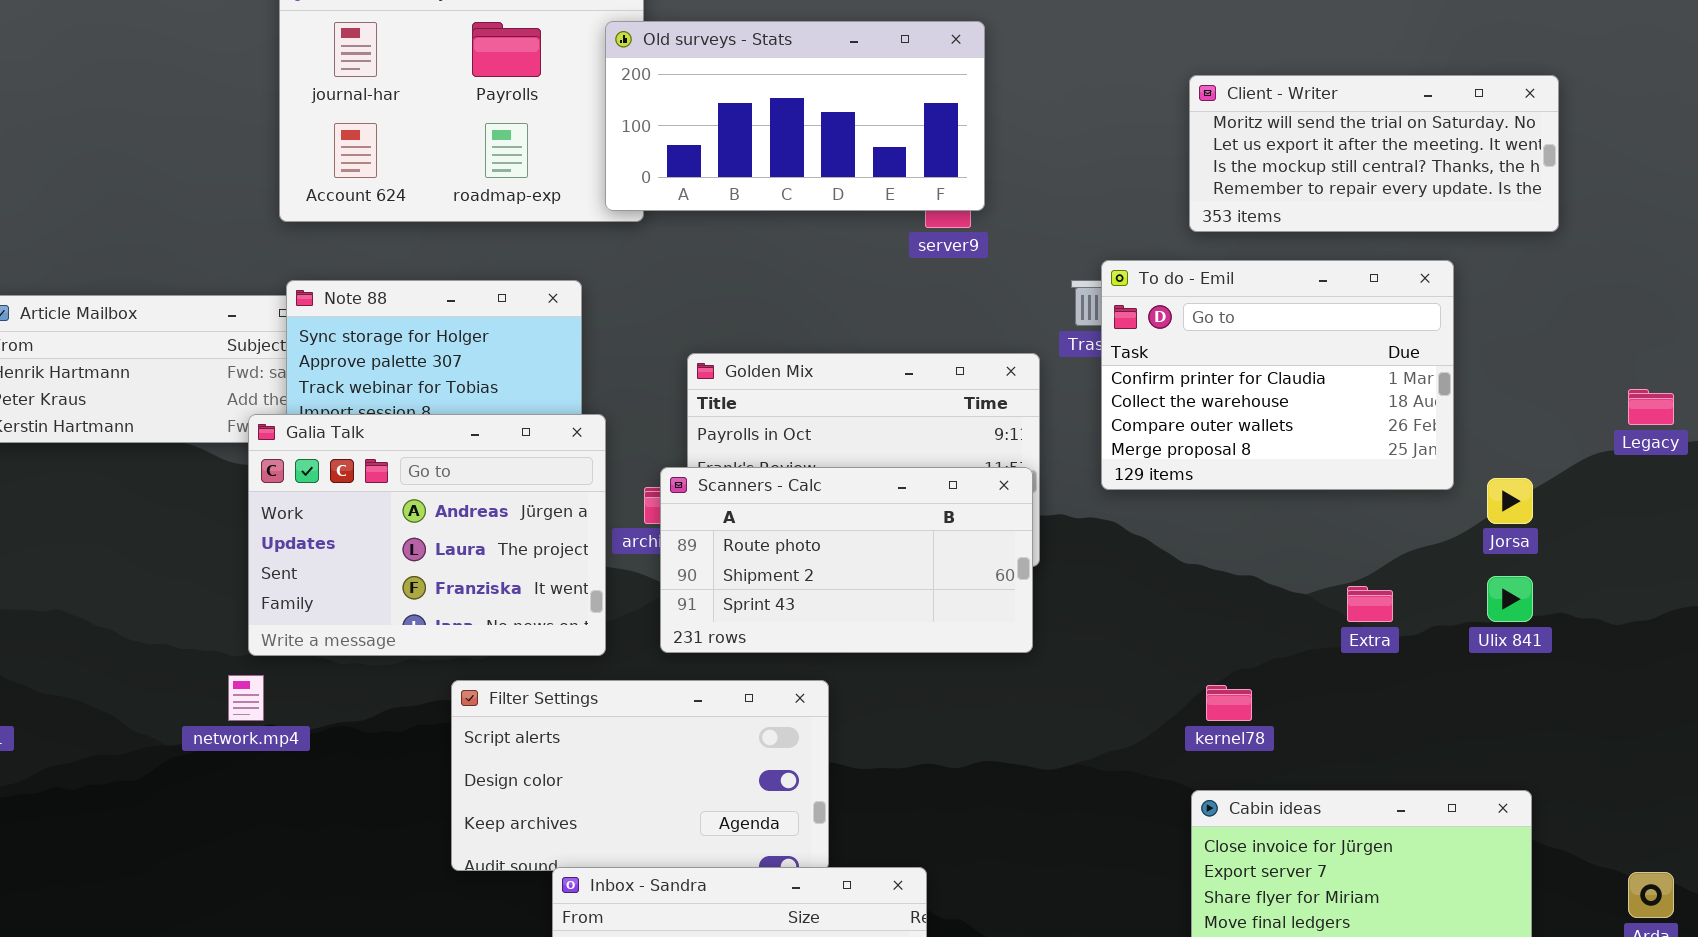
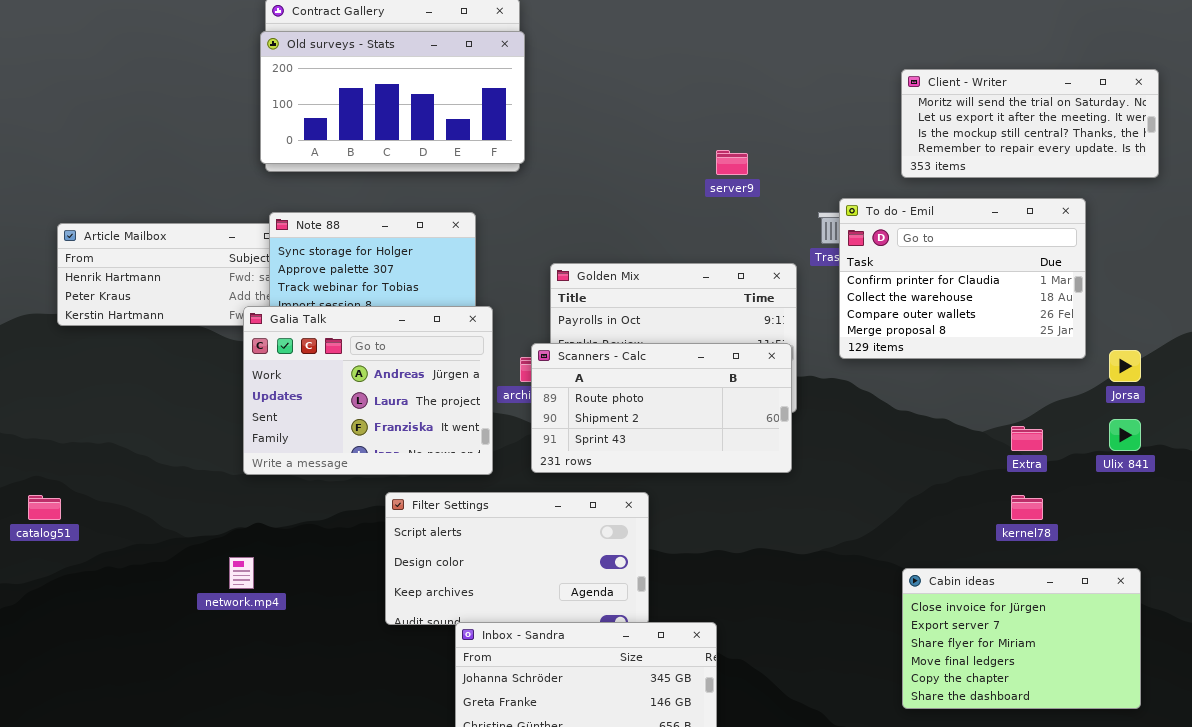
Old surveys - Stats: [605,21,985,211] -> [260,31,525,164], moved
network.mp4: [228,675,264,721] -> [229,557,254,589], moved
kernel78: [1206,685,1252,721] -> [1011,495,1043,520], moved

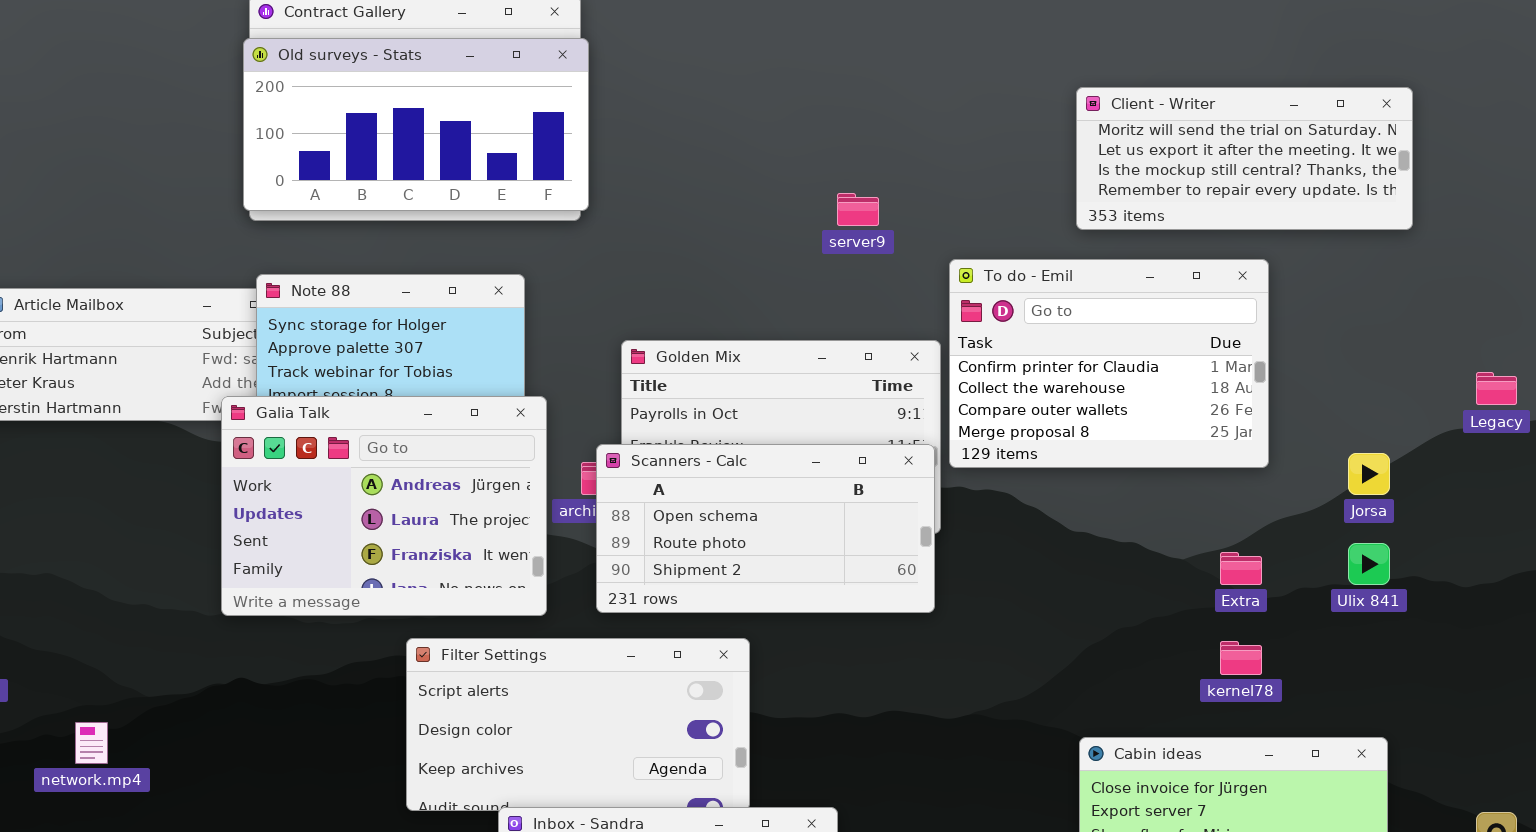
To do - Emil: [839,198,1086,359] -> [949,259,1269,468], moved
Scanners - Calc: [531,343,792,473] -> [596,444,935,613], scrolled up 1 row
network.mp4: [229,557,254,589] -> [75,722,108,764], moved

